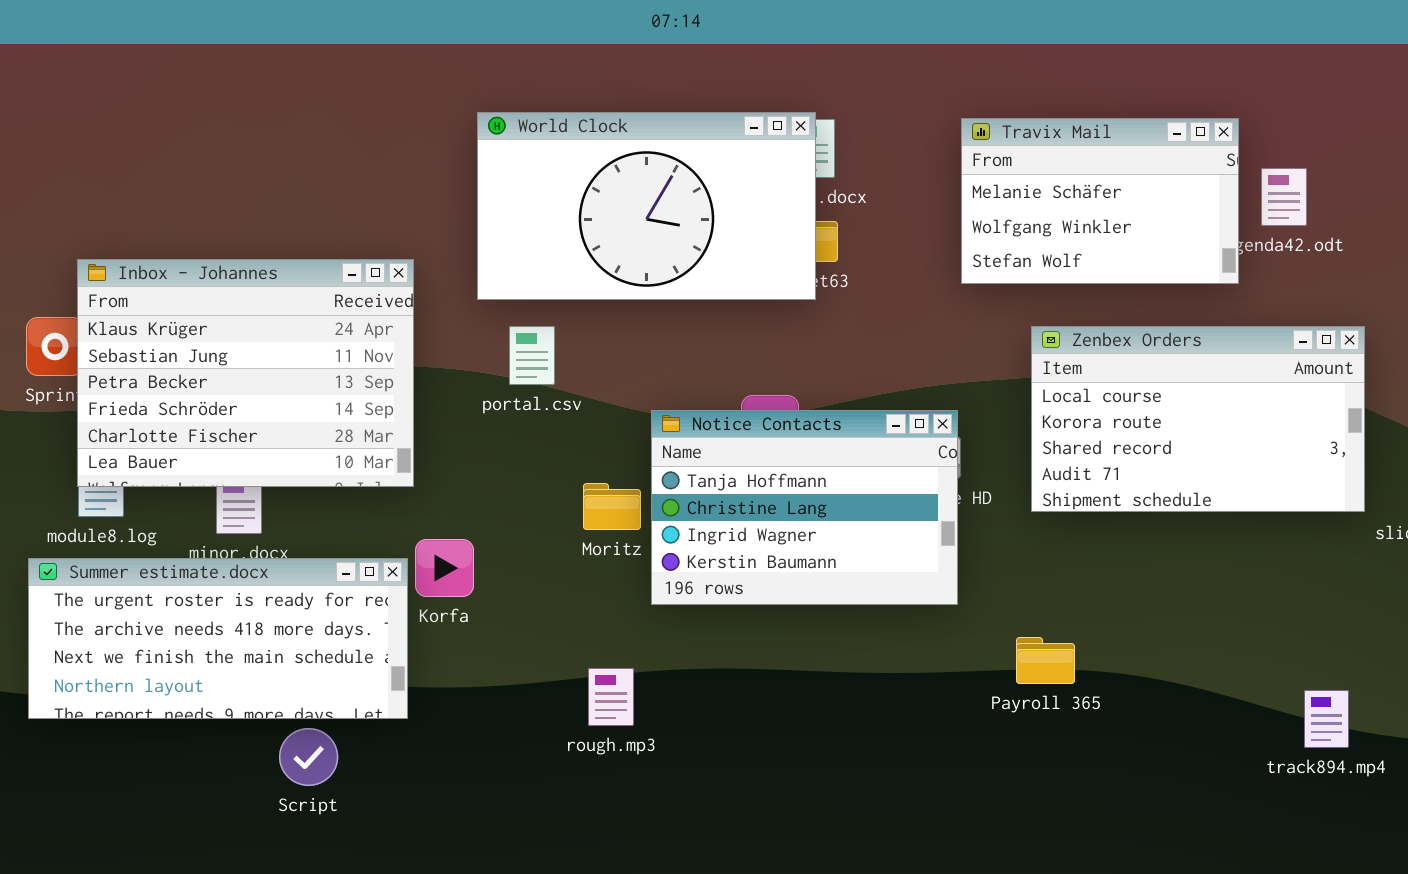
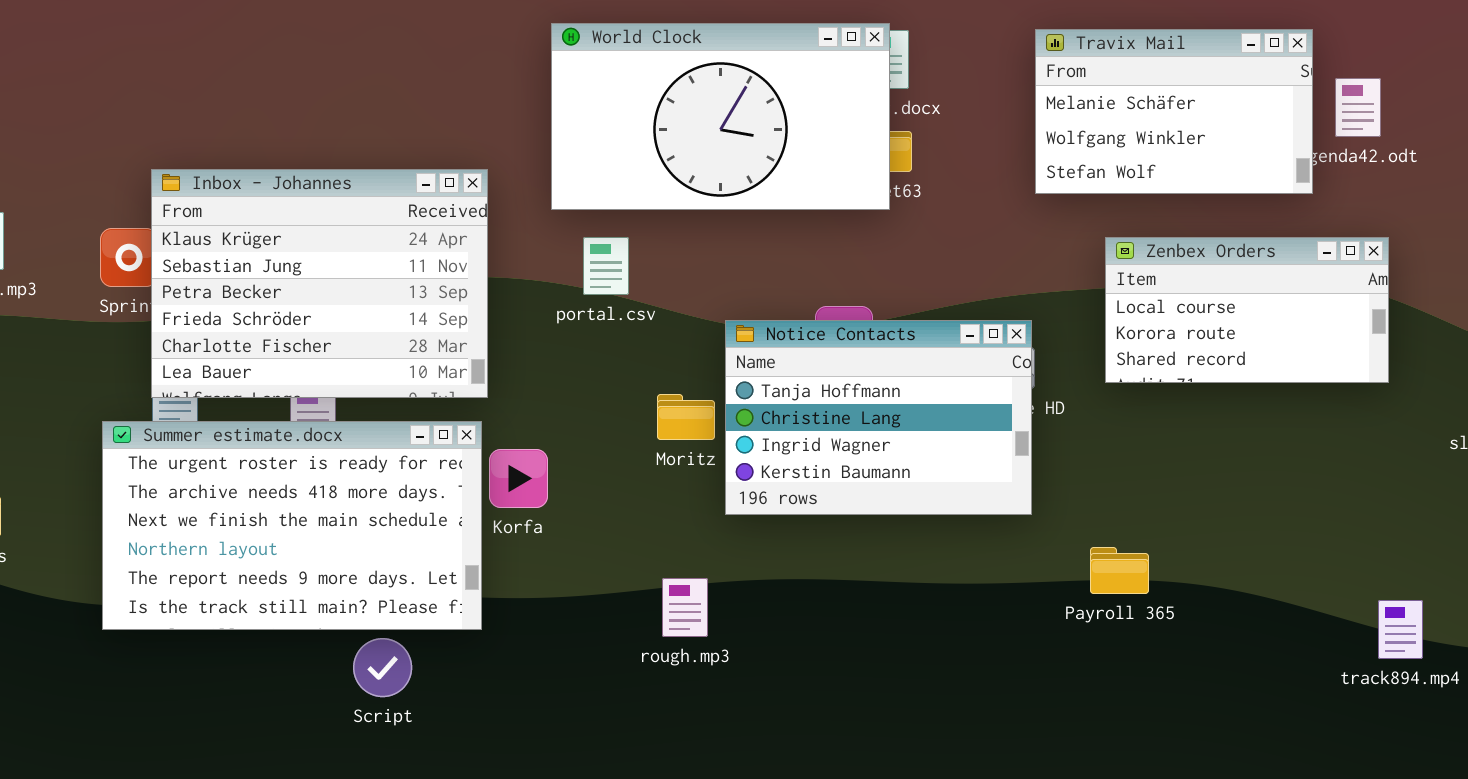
Zenbex Orders: [1031,326,1365,512] -> [1105,237,1389,383], resized
Summer estimate.docx: [28,558,408,719] -> [102,421,482,630], resized

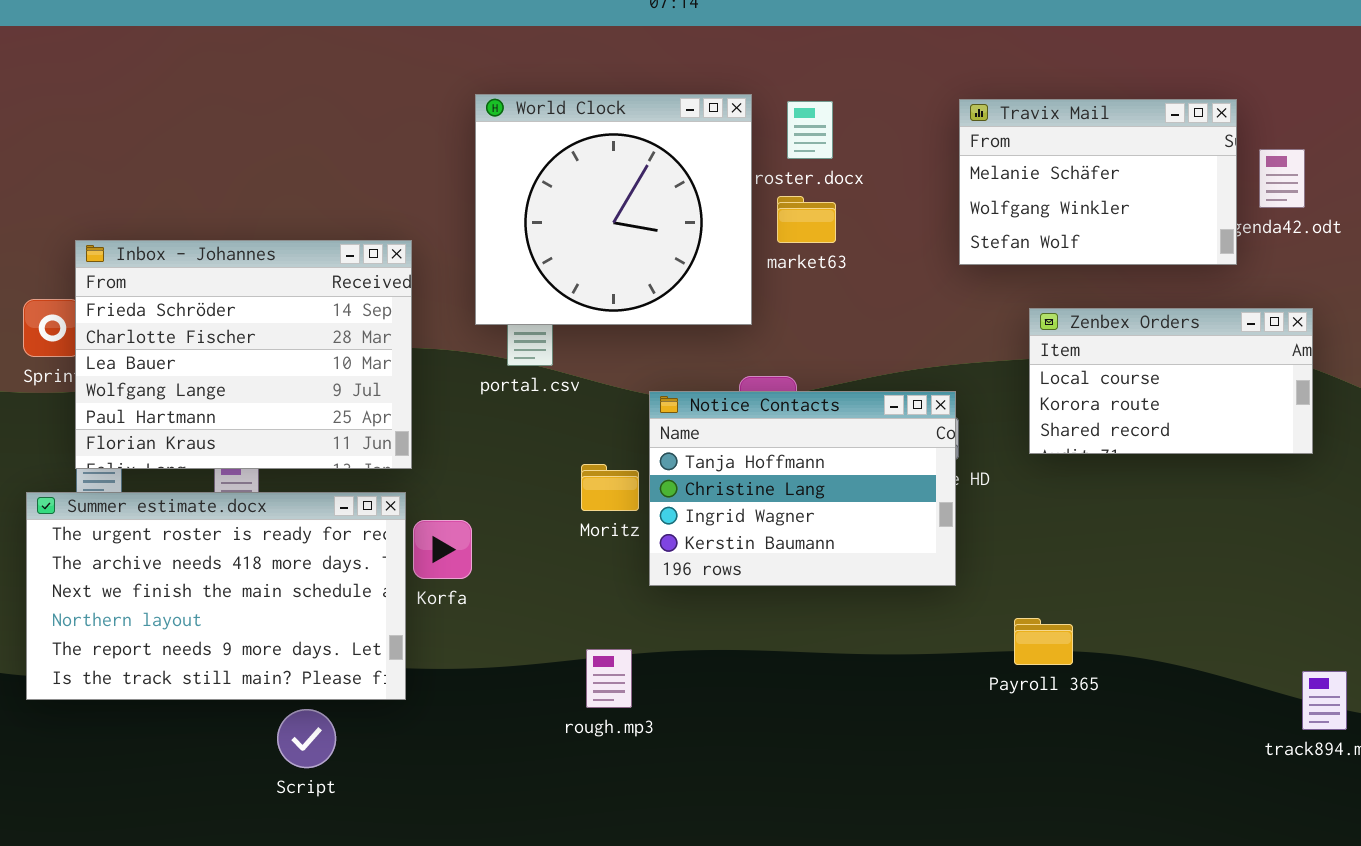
World Clock: [551,23,890,210] -> [475,94,752,325], resized
Inbox - Johannes: [151,169,488,398] -> [75,240,412,469], scrolled down 3 rows

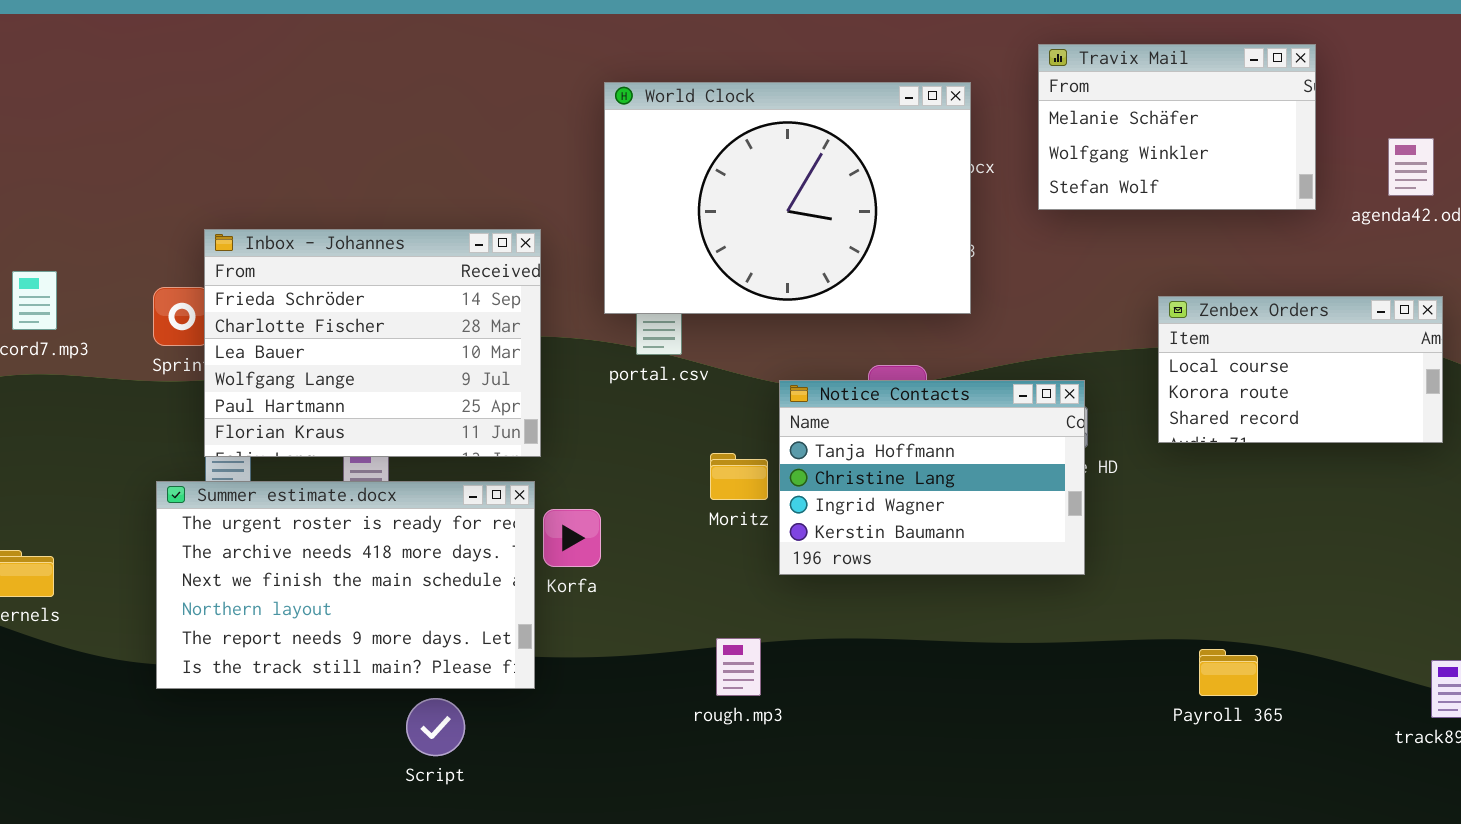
World Clock: [475,94,752,325] -> [604,82,971,314], resized
Travix Mail: [959,99,1237,265] -> [1038,44,1316,210], moved
Payroll 365: [1014,618,1073,665] -> [1199,649,1258,696], moved

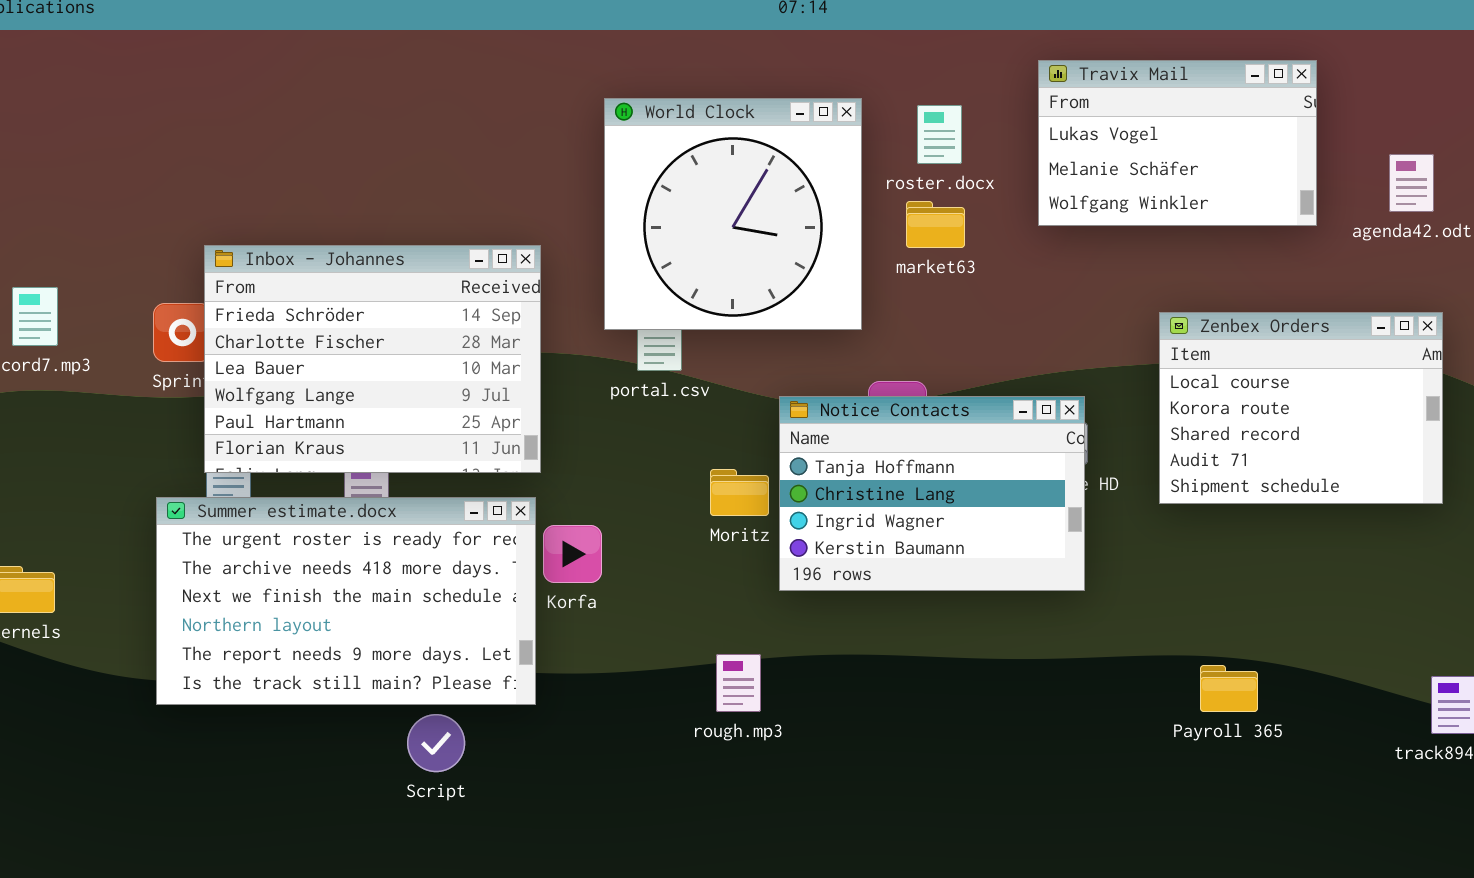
Travix Mail: [1038,44,1316,210] -> [1038,60,1317,226], scrolled up 1 row
World Clock: [604,82,971,314] -> [604,98,862,330], resized
Zenbex Orders: [1158,296,1443,443] -> [1159,312,1443,504], resized

